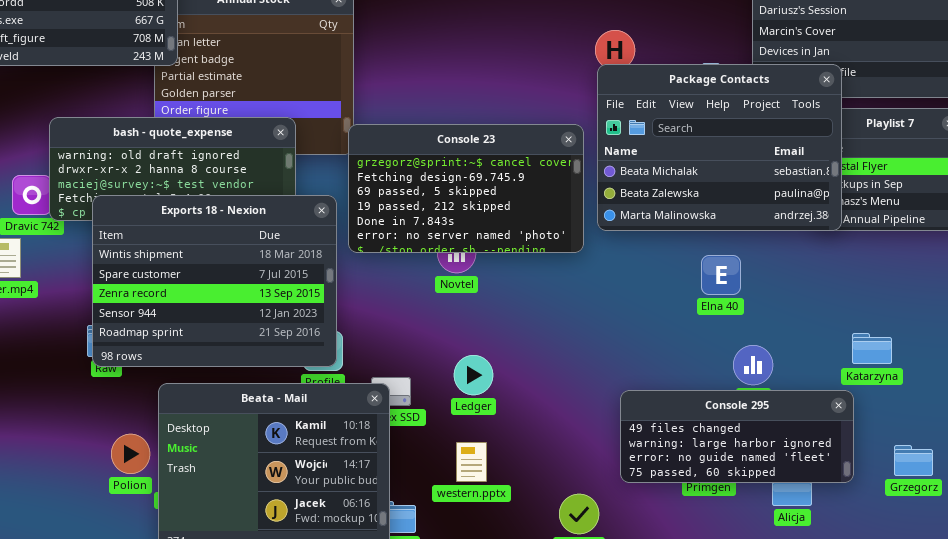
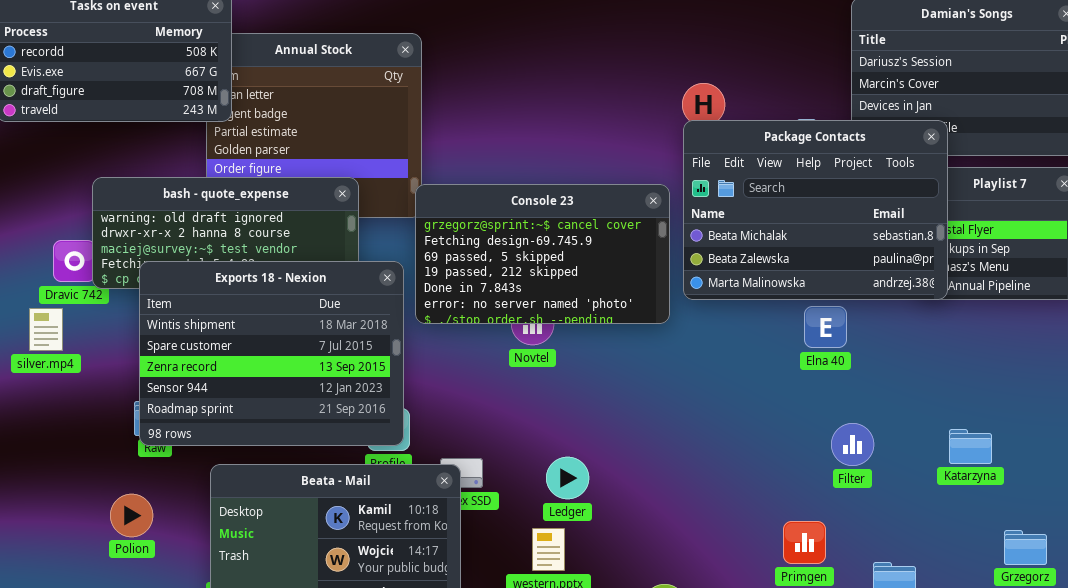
Elna 40: [701,255,741,295] -> [804,306,847,348], moved
Katarzyna: [852,333,892,364] -> [949,429,992,464], moved
Ledger: [454,355,493,395] -> [546,457,589,499], moved
Console 295: [620,390,854,483] -> none, closed
Polion: [111,434,150,474] -> [110,494,153,537], moved

